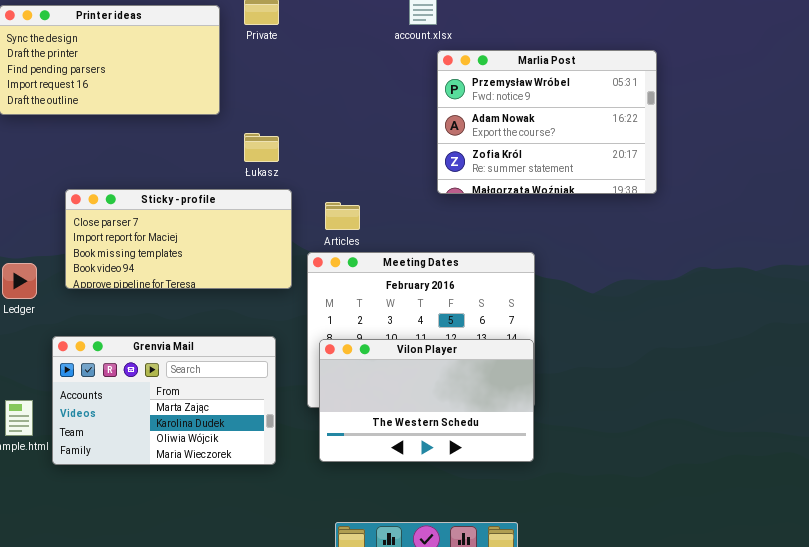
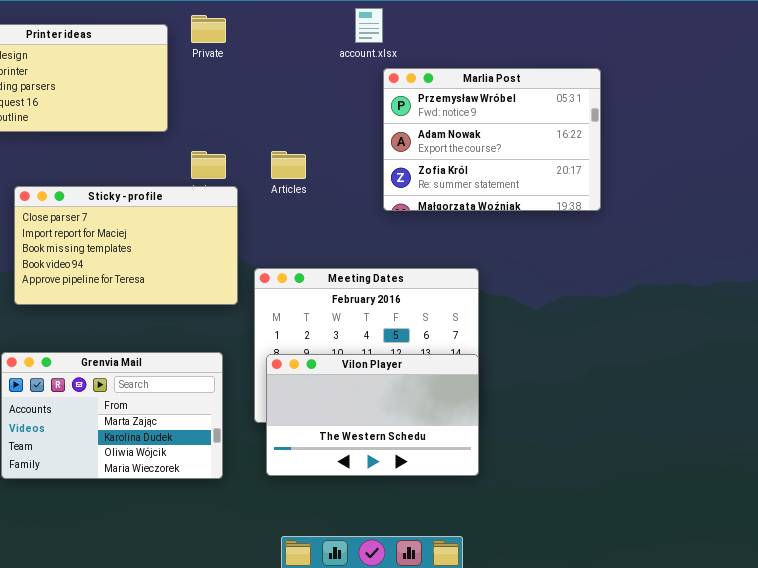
Sticky - profile: [65,189,292,289] -> [14,186,238,305], resized
Articles: [325,202,360,230] -> [271,151,306,179], moved

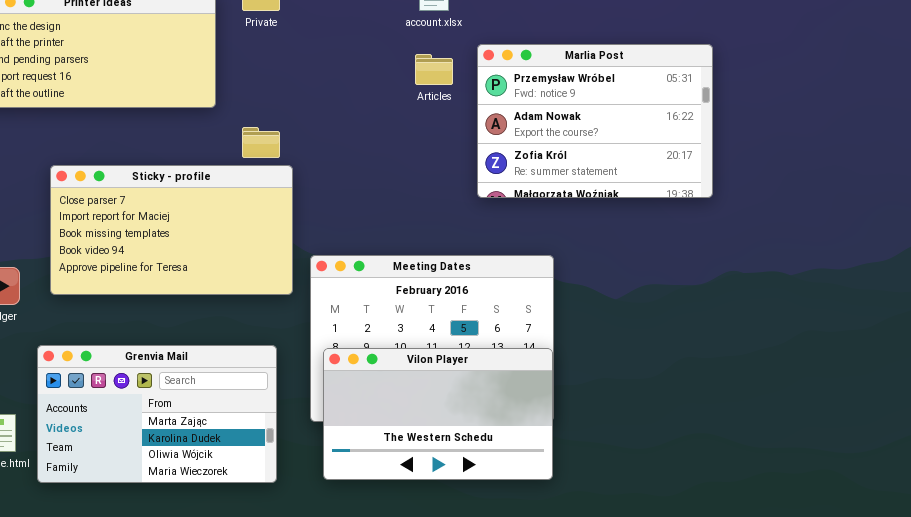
Marlia Post: [383,68,601,211] -> [477,44,713,198], moved
Articles: [271,151,306,179] -> [415,54,453,85], moved

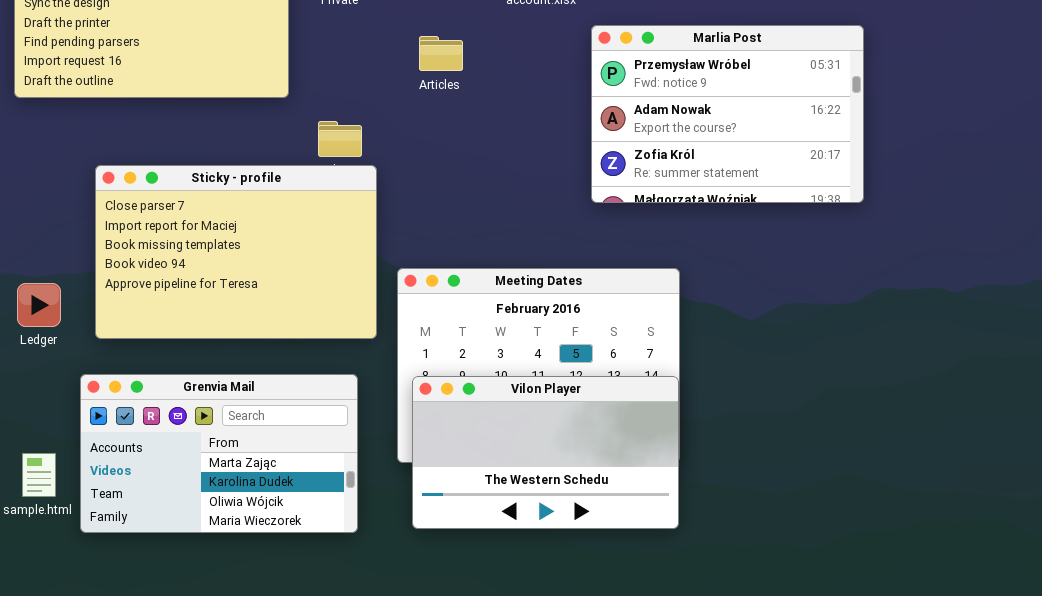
Articles: [415,54,453,85] -> [419,36,463,71], moved
Sticky - profile: [50,165,293,295] -> [95,165,377,339], resized

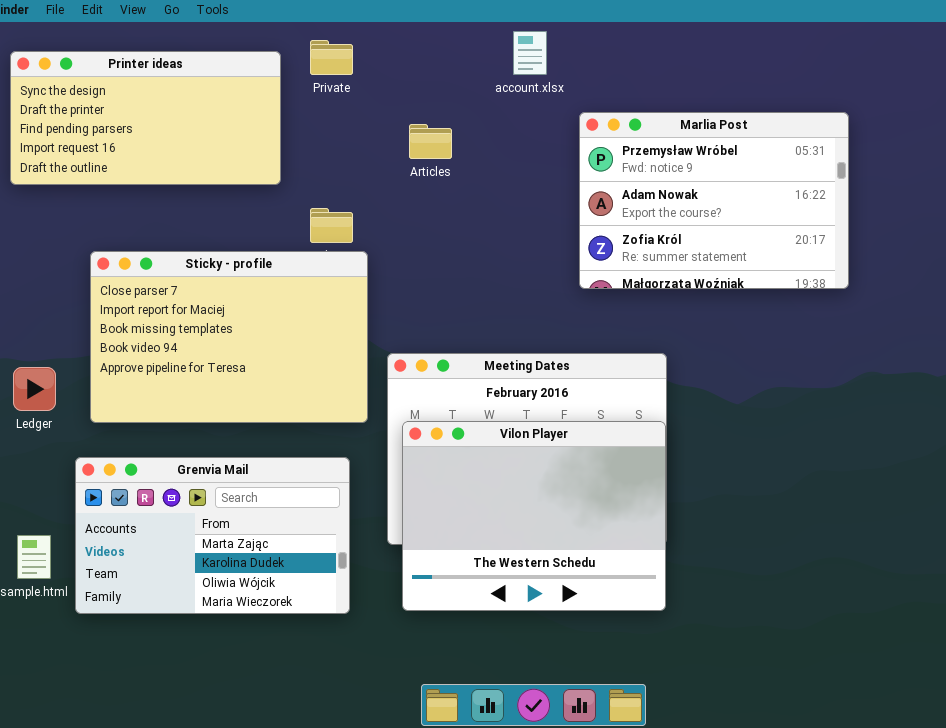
Vilon Player: [412,376,679,529] -> [402,421,666,611], resized

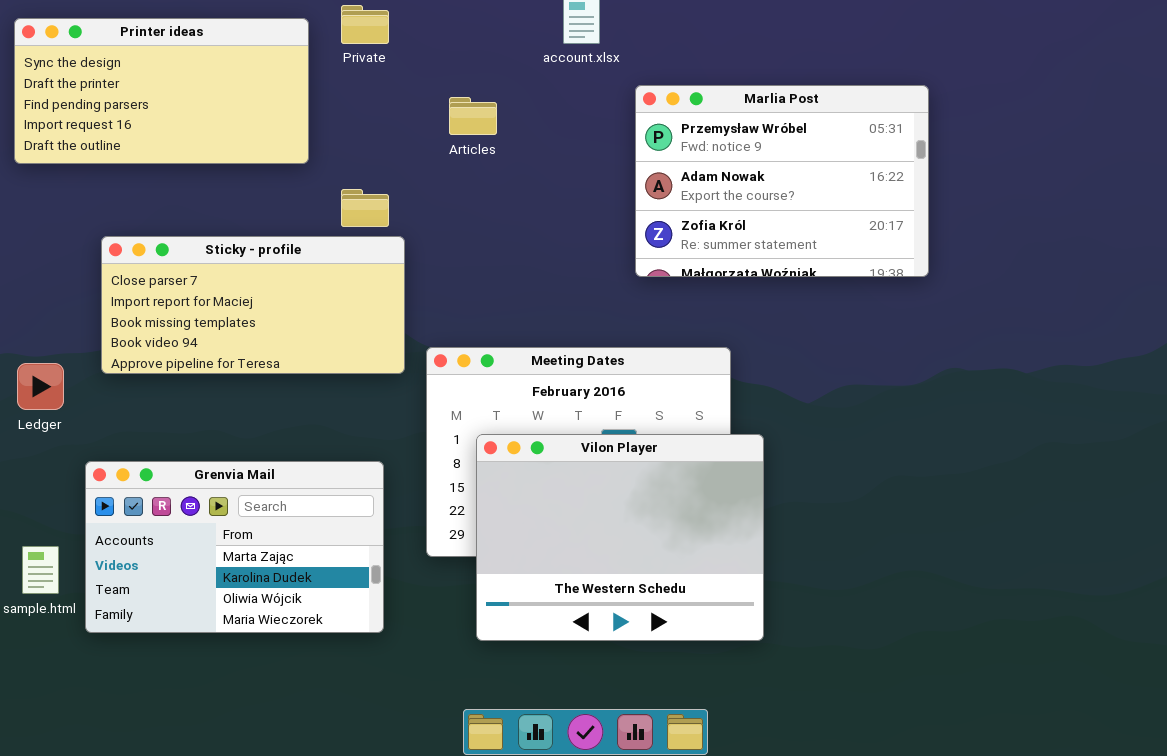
Sticky - profile: [90,251,368,423] -> [101,236,405,374], resized
Vilon Player: [402,421,666,611] -> [476,434,764,641], moved

